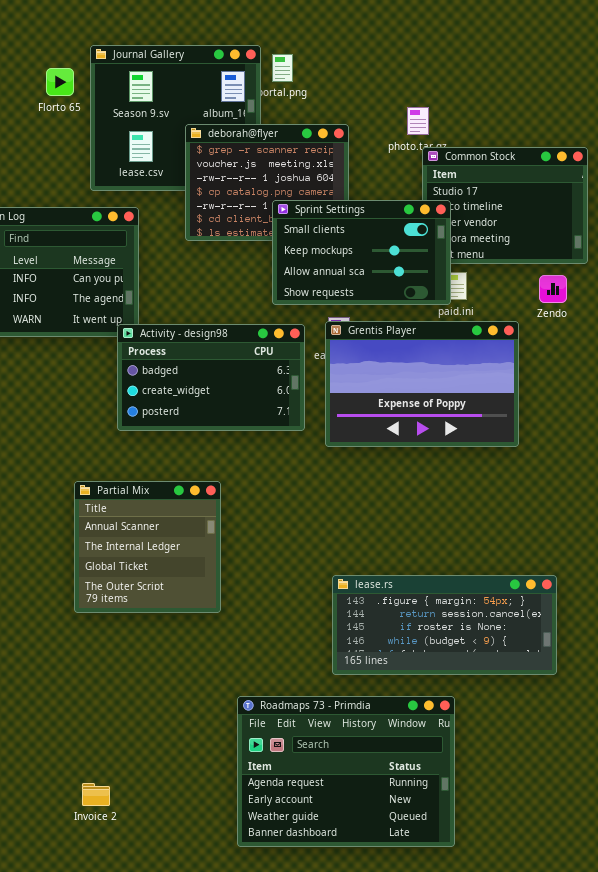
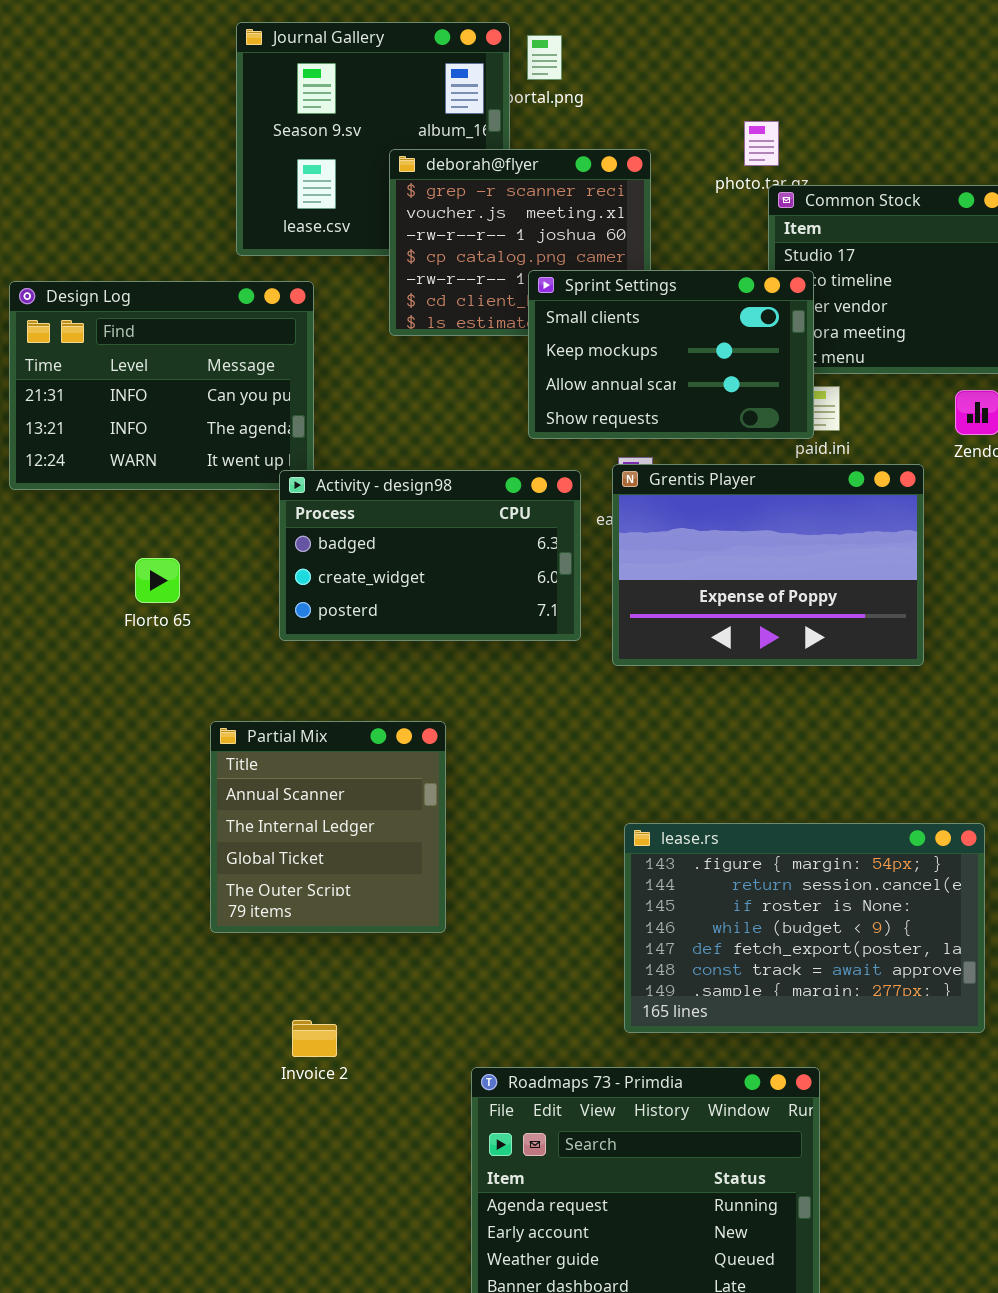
Florto 65: [46,68,74,96] -> [135,558,180,603], moved
lease.rs: [332,575,557,675] -> [624,823,985,1033], resized
Invoice 2: [82,783,110,806] -> [292,1020,337,1057], moved

